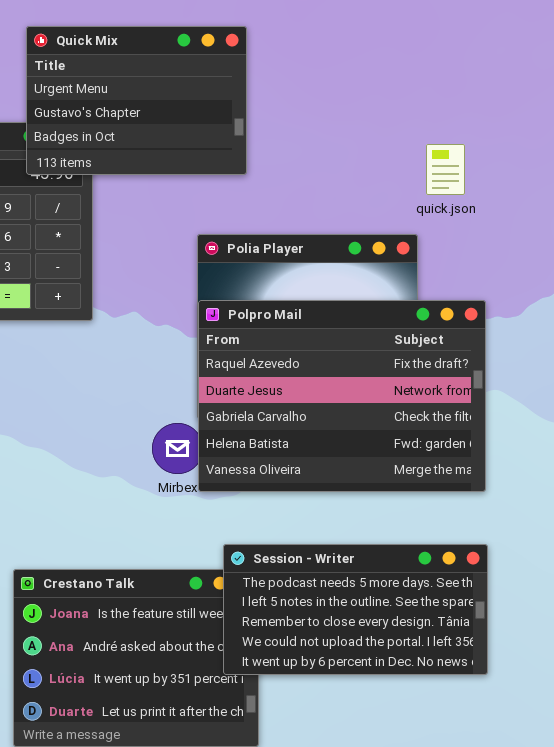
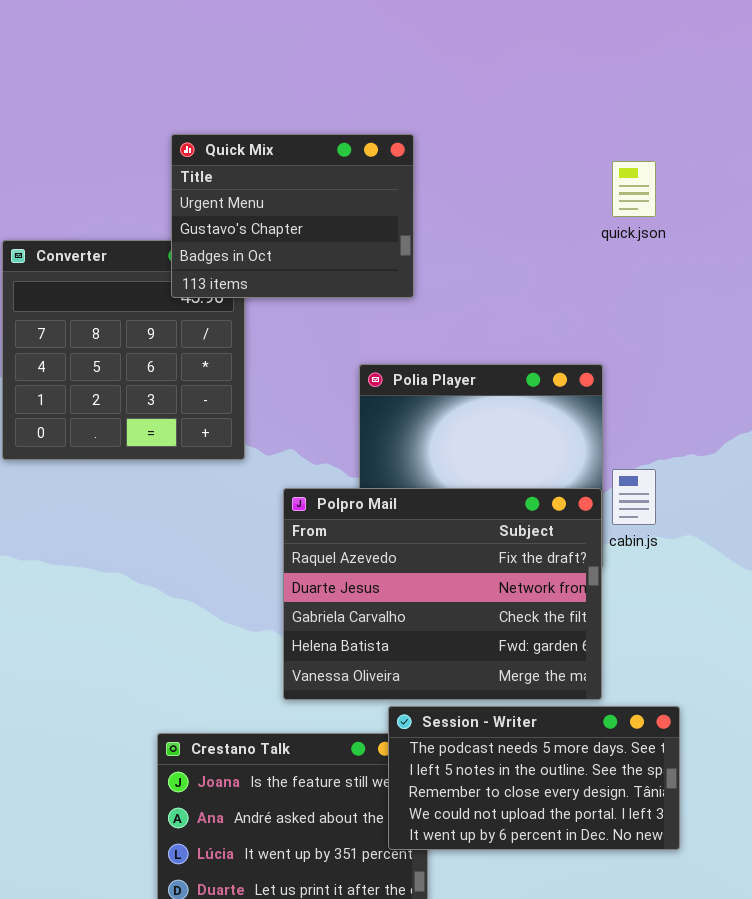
quick.json: [426,144,465,195] -> [612,161,656,217], moved
Polpro Mail: [198,300,486,492] -> [283,488,602,700], moved

